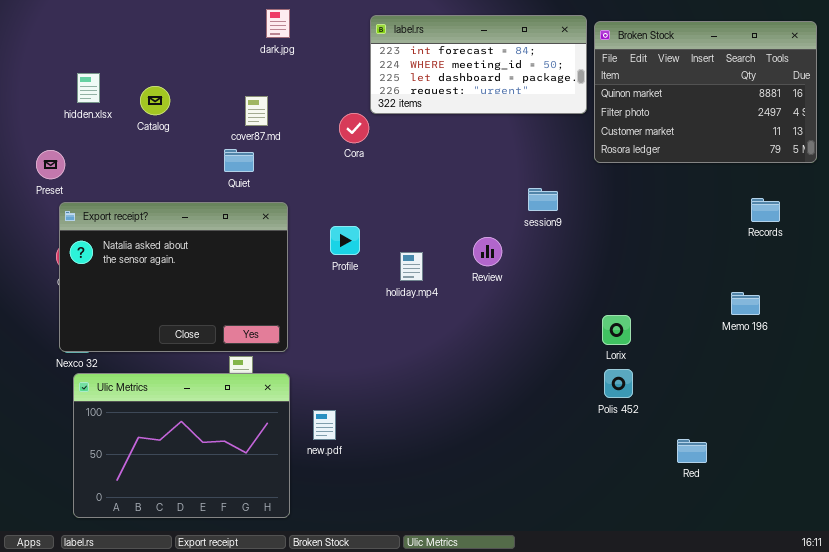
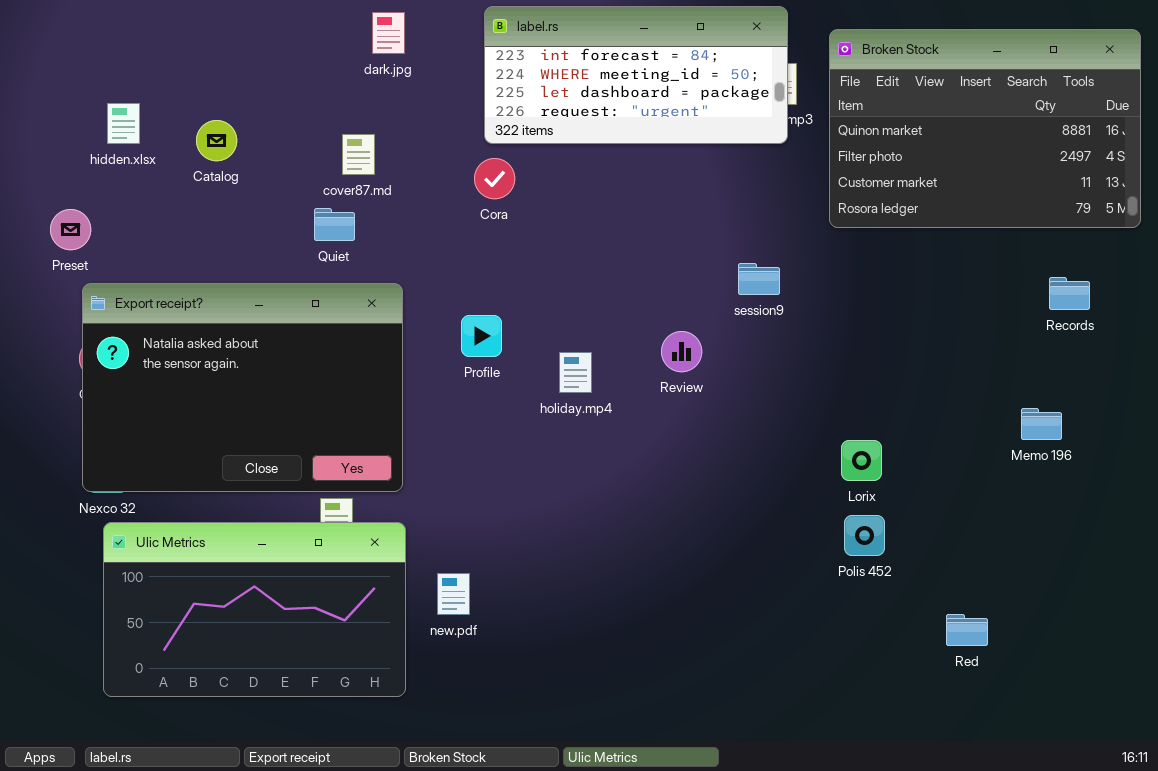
label.rs: [370,15,587,114] -> [484,6,788,144], moved
Ulic Metrics: [73,373,290,518] -> [103,522,406,697], resized

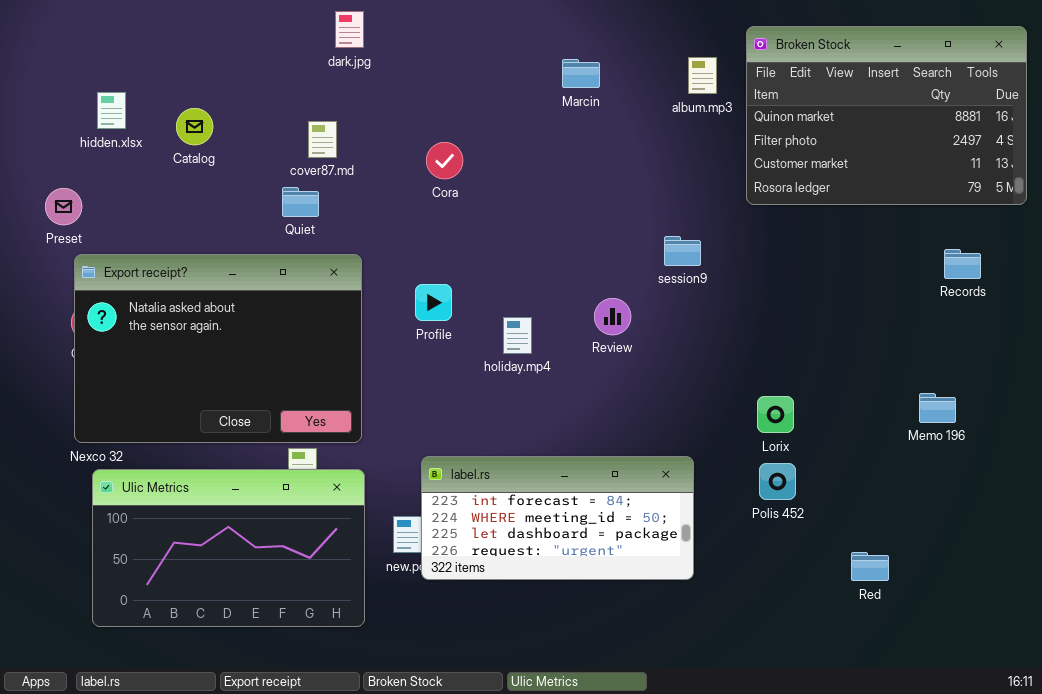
label.rs: [484,6,788,144] -> [421,456,694,580], moved
Memo 196: [1021,408,1062,440] -> [919,393,956,423], moved

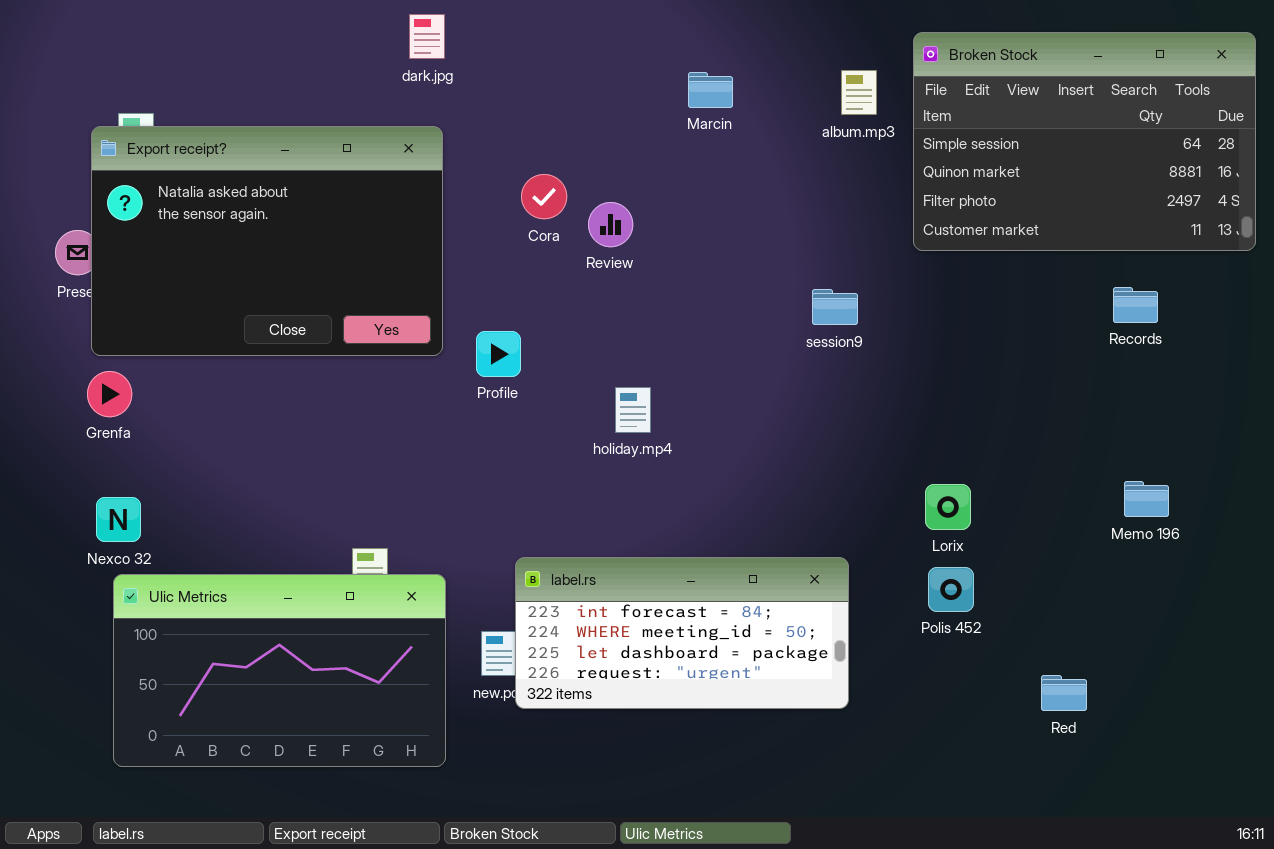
Broken Stock: [746,26,1027,205] -> [913,32,1256,251], scrolled up 1 row
Records: [944,249,981,279] -> [1113,287,1158,323], moved
Export receipt?: [74,254,362,443] -> [91,126,443,356], moved
Profile: [415,284,452,321] -> [476,331,521,377], moved
Review: [594,298,631,335] -> [588,202,633,247], moved

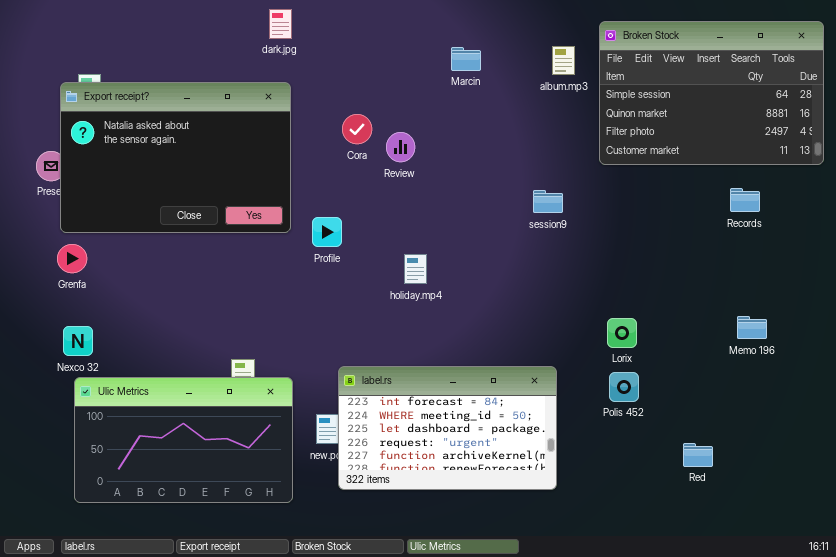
label.rs: [515,557,849,709] -> [338,366,557,490], resized

